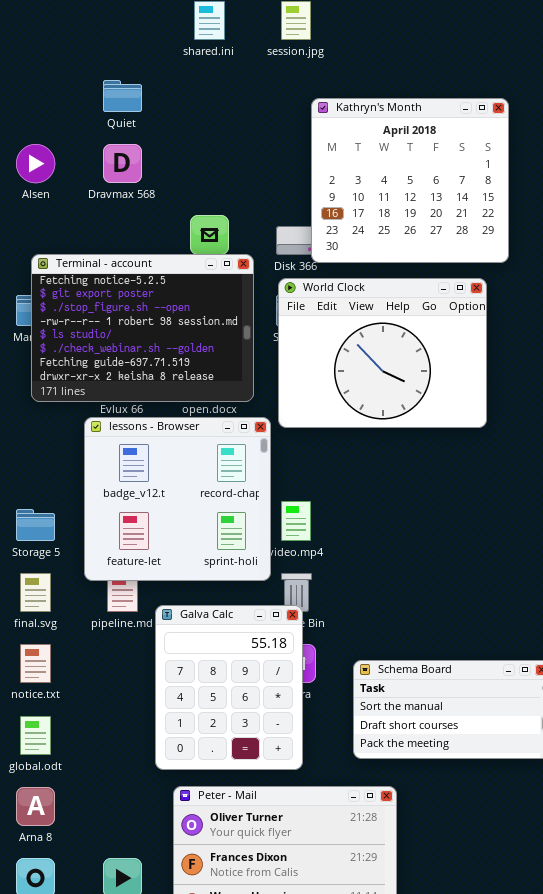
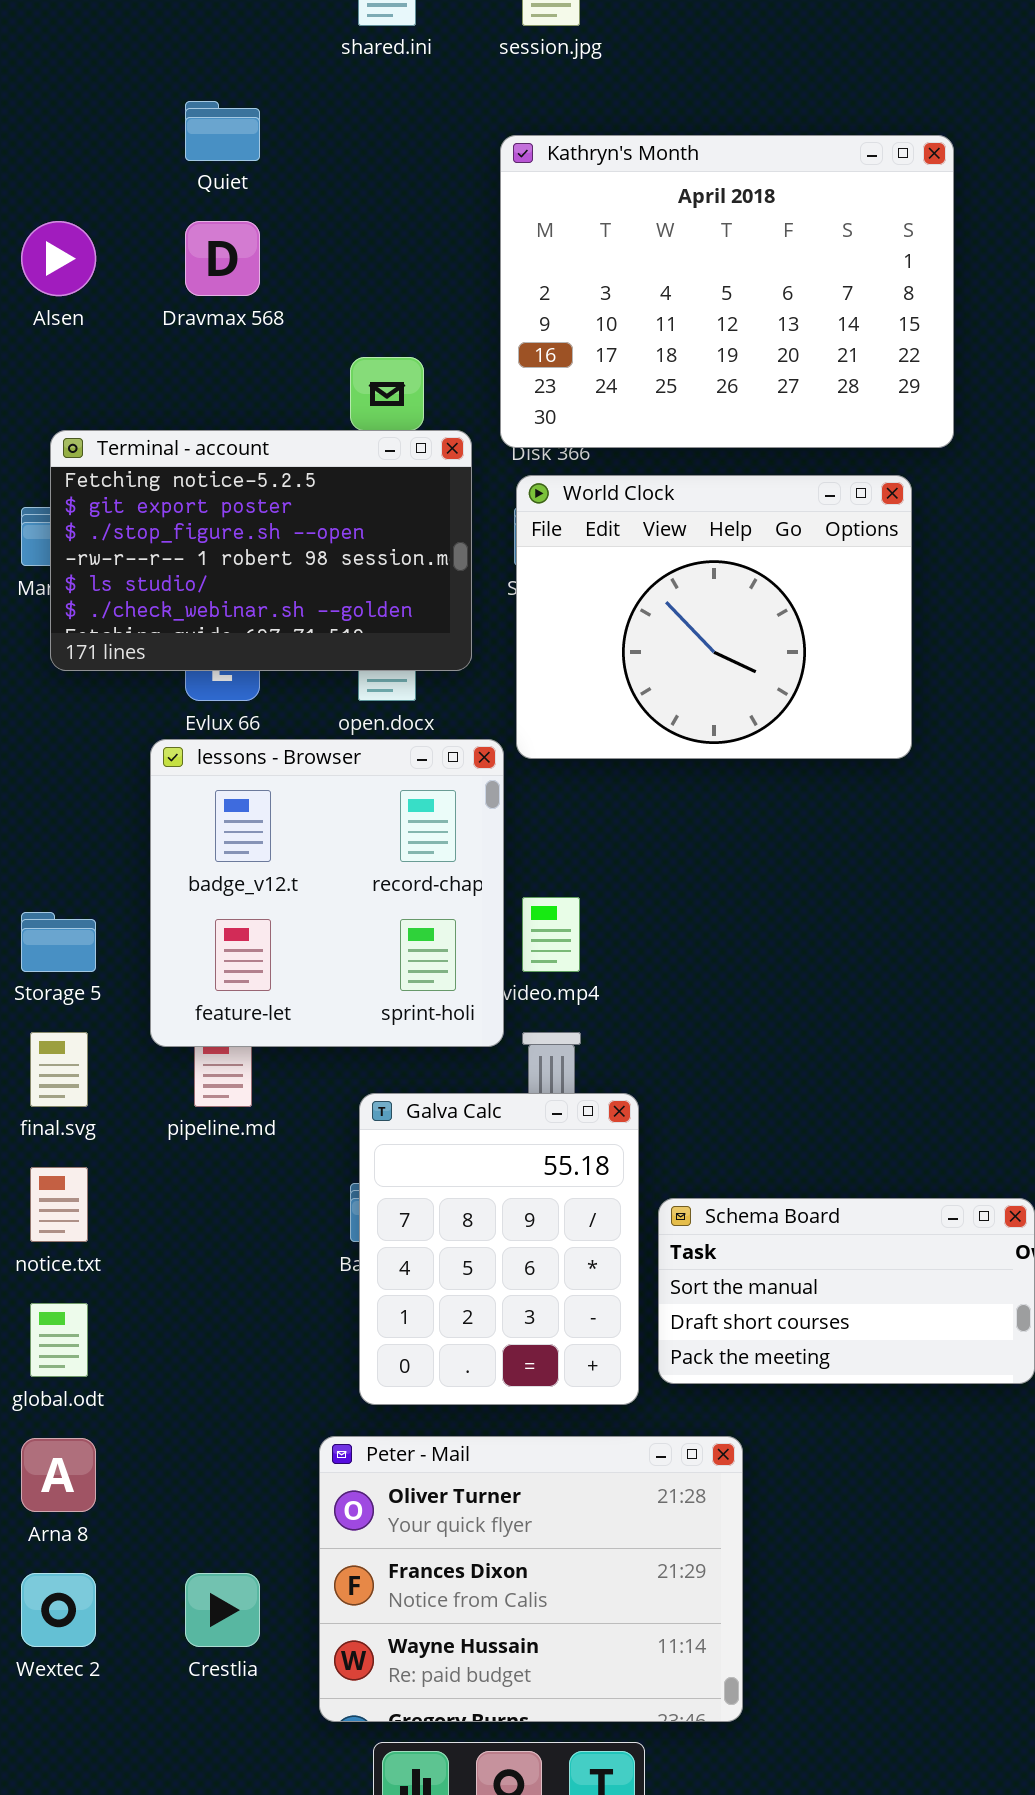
Kathryn's Month: [311,98,509,263] -> [500,135,954,448], resized
Terminal - account: [31,254,254,402] -> [50,430,472,671], resized
Galva Calc: [155,605,303,770] -> [359,1093,639,1405], moved

